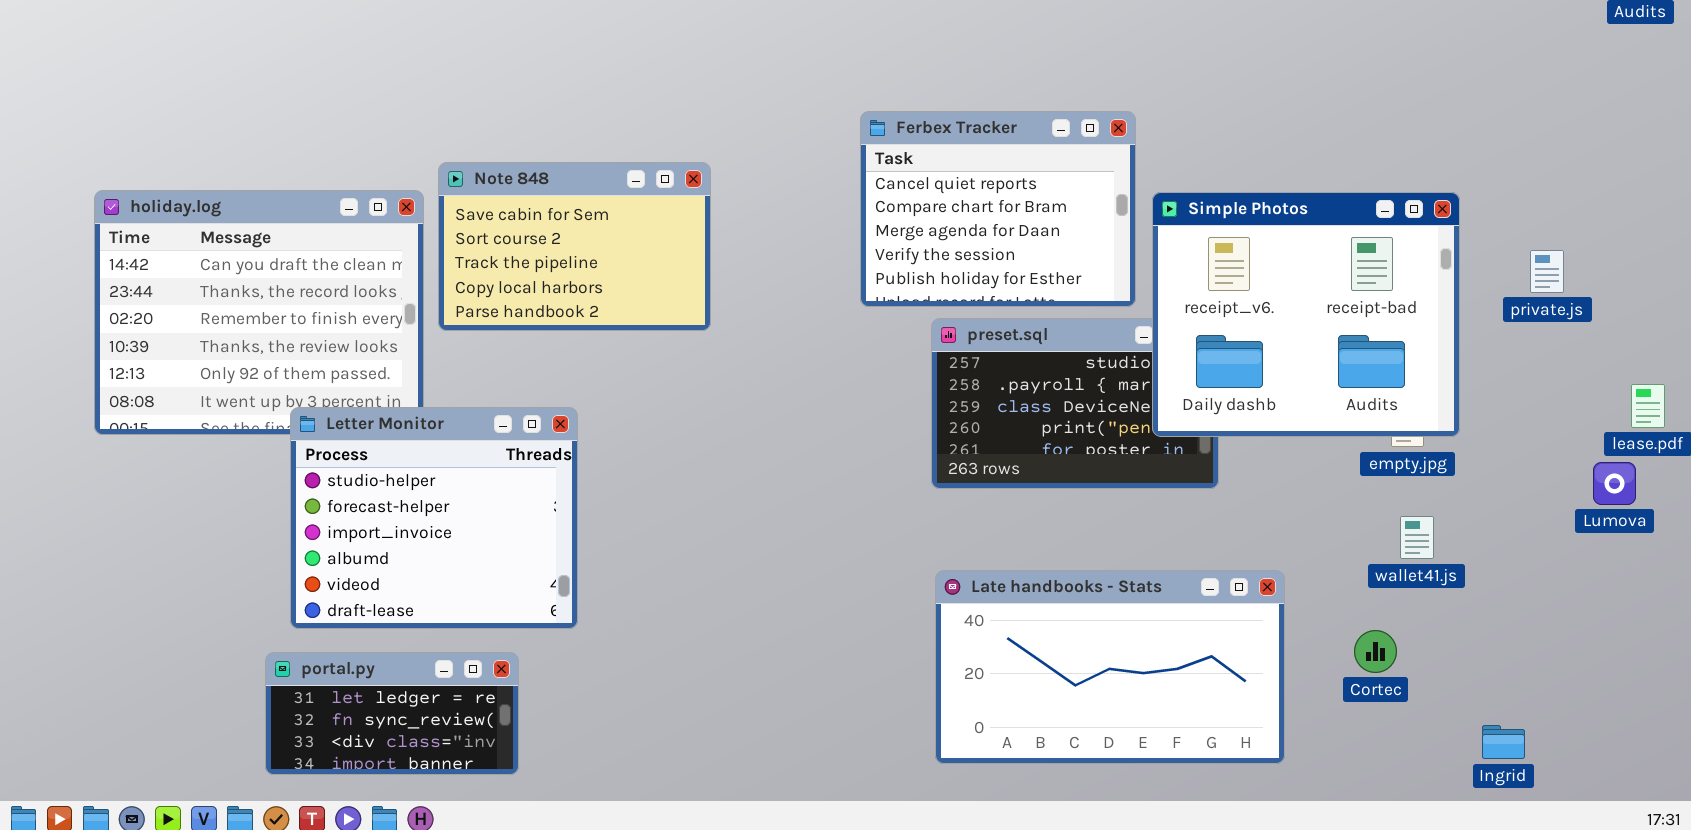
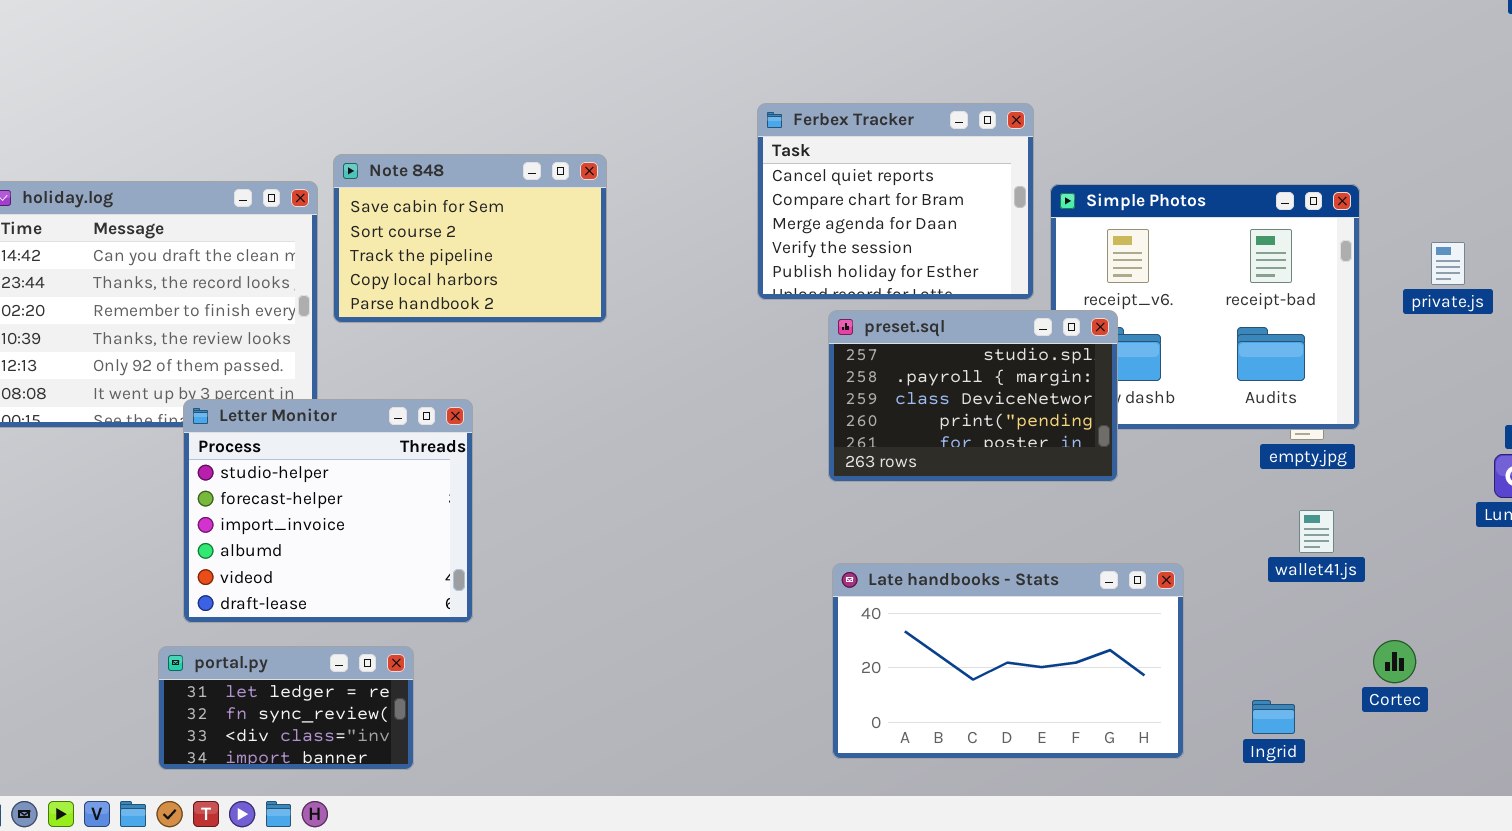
preset.sql: [931,318,1219,489] -> [828,310,1118,482], raised
Cortec: [1354,630,1397,673] -> [1373,640,1416,683], moved
Ingrid: [1482,725,1525,759] -> [1252,700,1295,734], moved

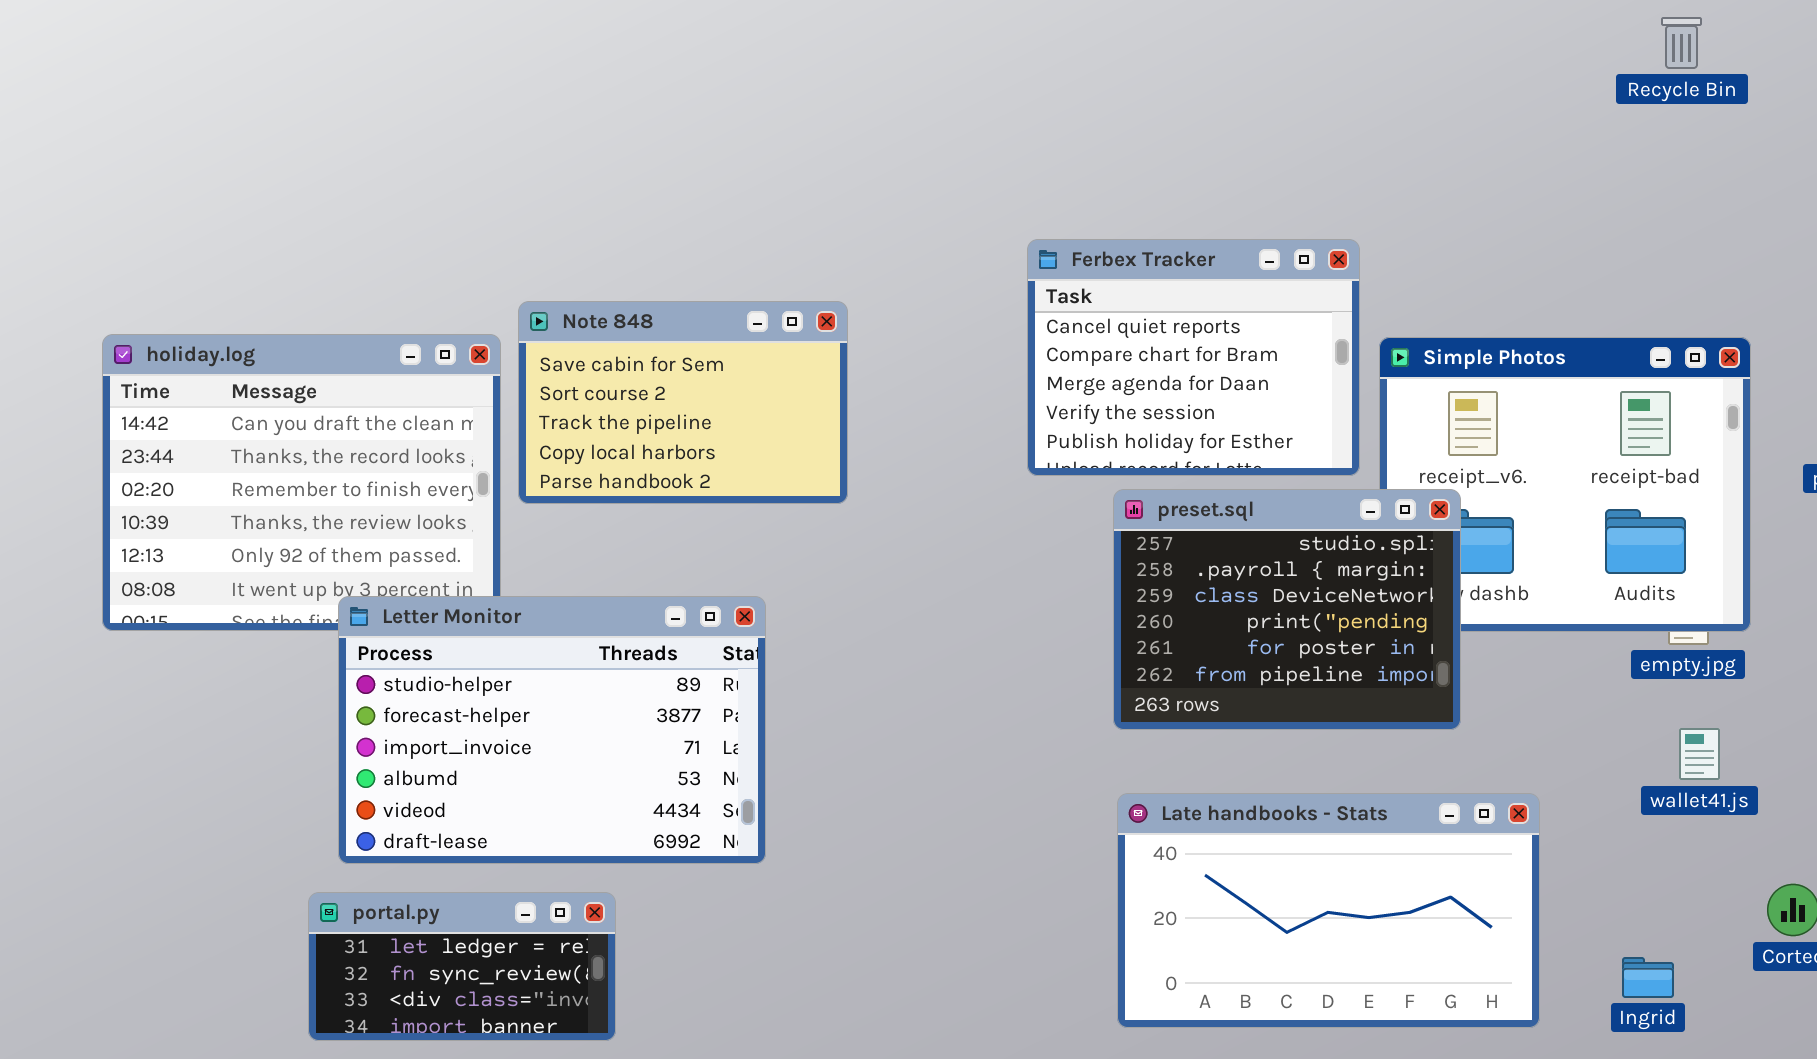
preset.sql: [828,310,1118,482] -> [1113,489,1461,730], resized
Letter Monitor: [183,399,473,623] -> [338,596,766,864], resized

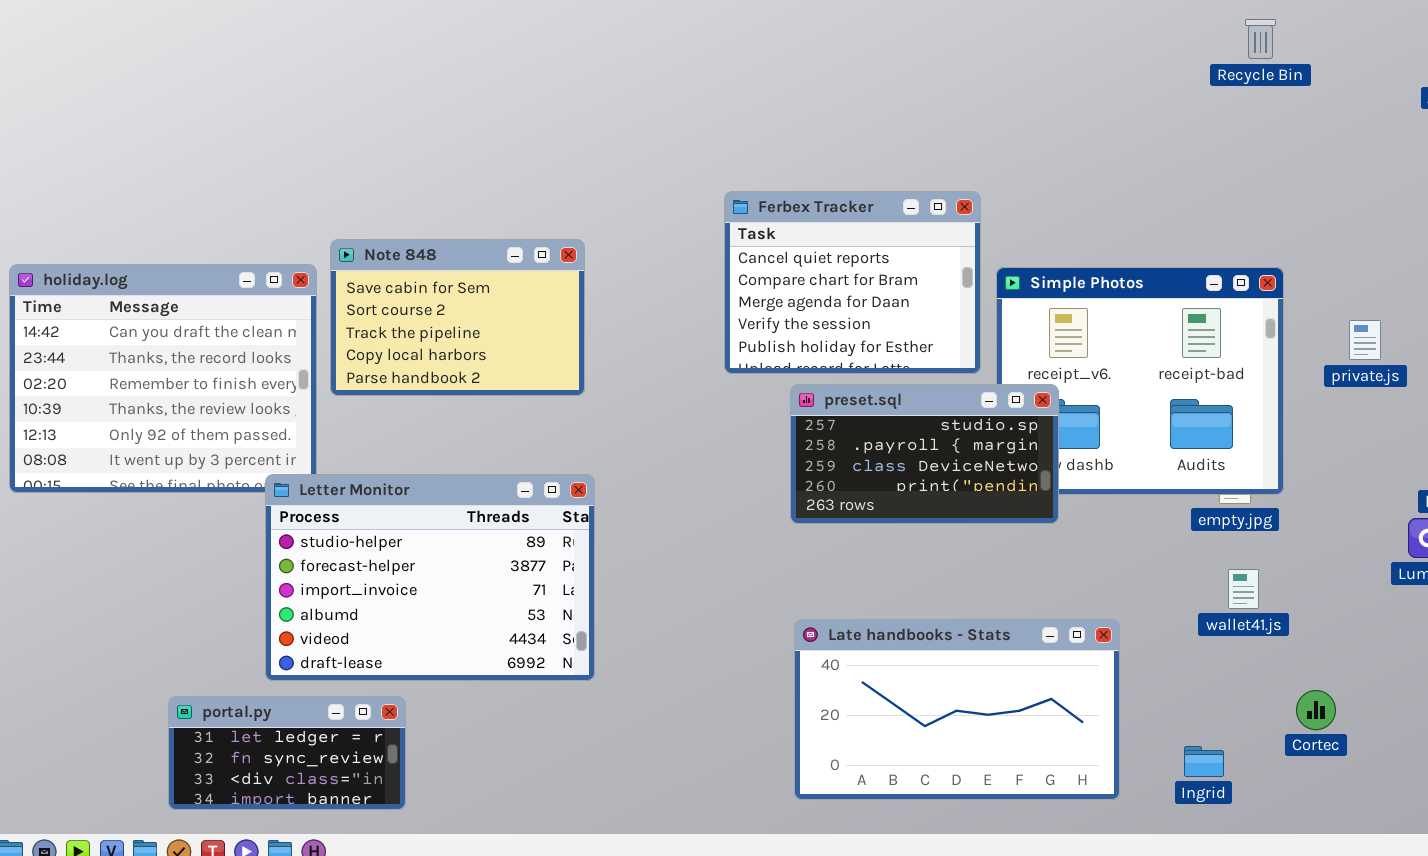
Recycle Bin: [1661,17,1702,69] -> [1245,19,1276,59], moved
preset.sql: [1113,489,1461,730] -> [790,384,1059,524], resized
Letter Monitor: [338,596,766,864] -> [265,474,595,681], moved

